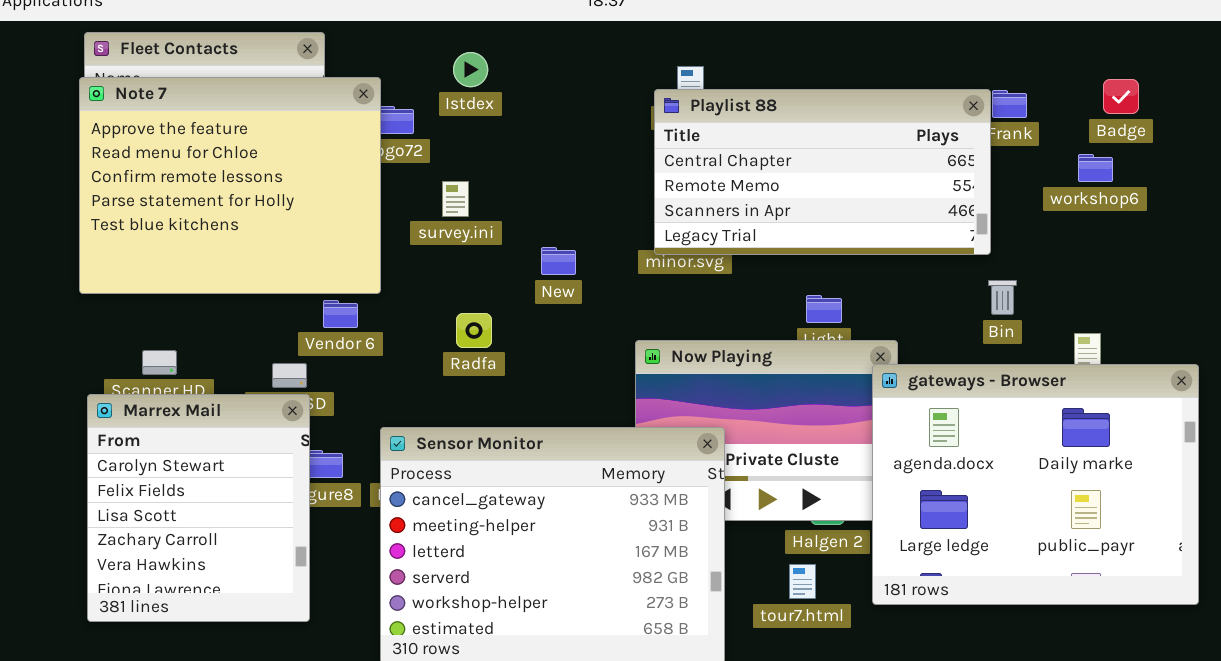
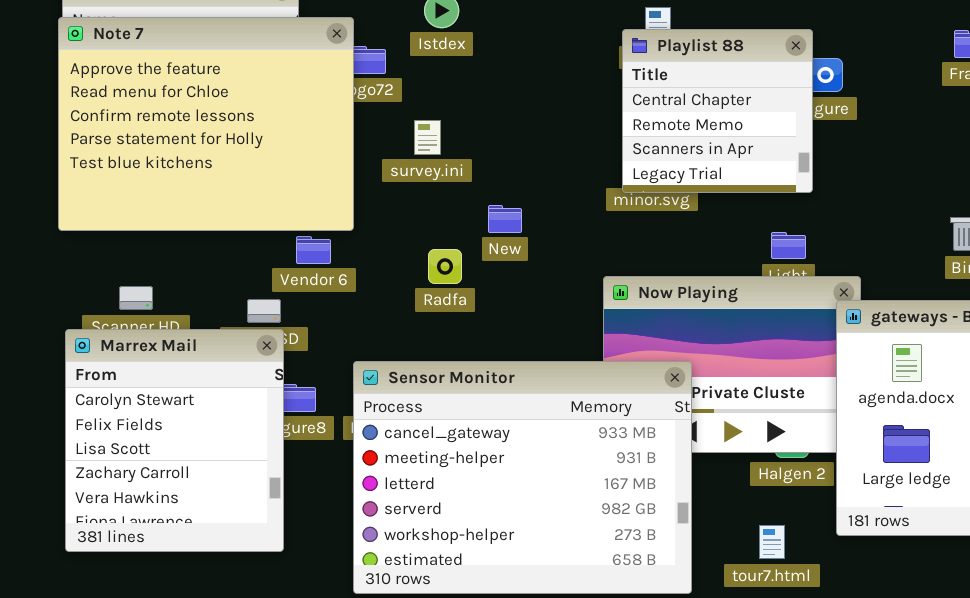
Playlist 88: [654,89,991,255] -> [622,29,813,193], resized
New: [541,247,576,275] -> [488,205,522,233], moved
tour7.html: [789,564,816,599] -> [759,525,785,559], moved

